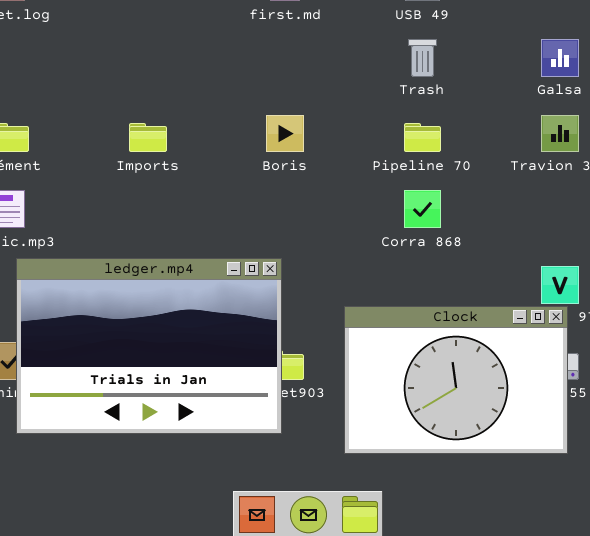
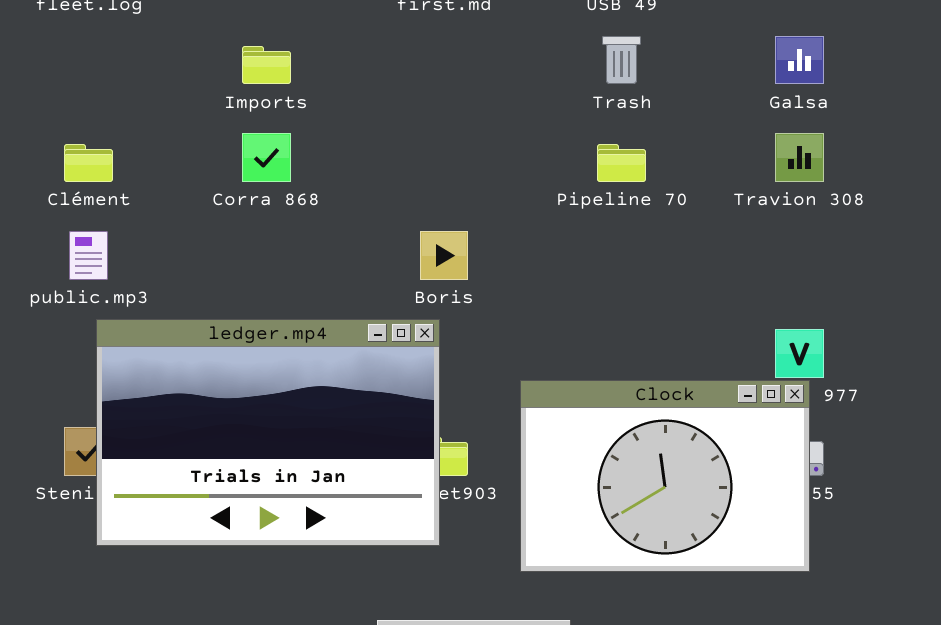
Boris: [266,115,304,152] -> [420,231,468,280], moved
Imports: [129,123,167,152] -> [242,46,291,84], moved
Corra 868: [404,190,441,228] -> [242,133,291,182], moved

